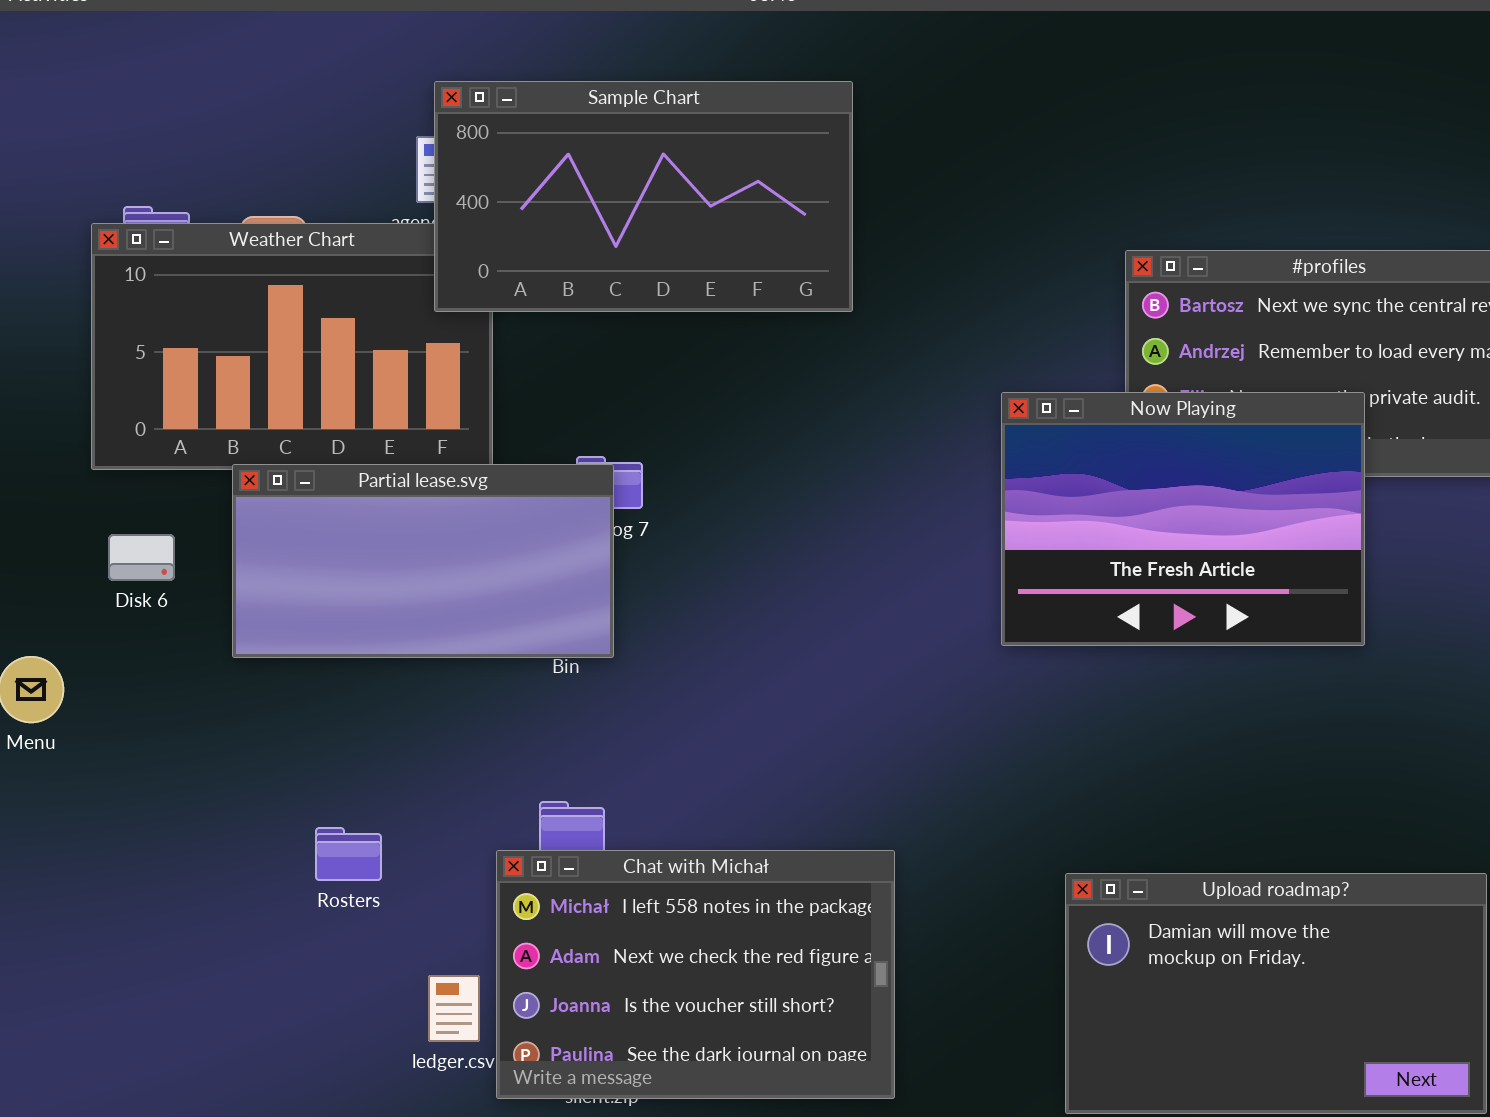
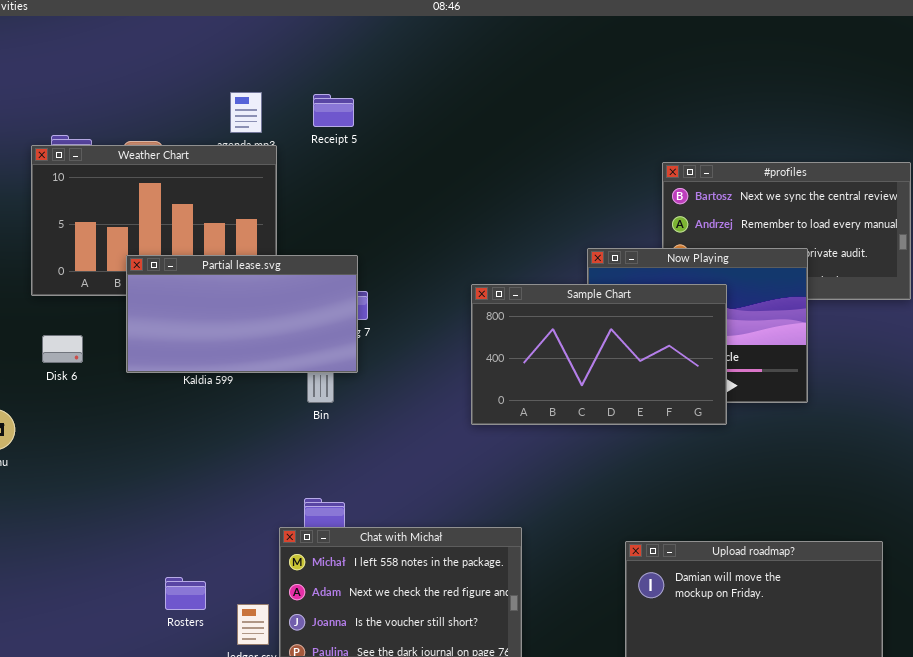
Sample Chart: [434,81,853,312] -> [471,284,727,425], moved
Partial lease.svg: [232,464,614,658] -> [126,255,358,373], moved
Rosters: [315,827,382,881] -> [165,577,206,610], moved

